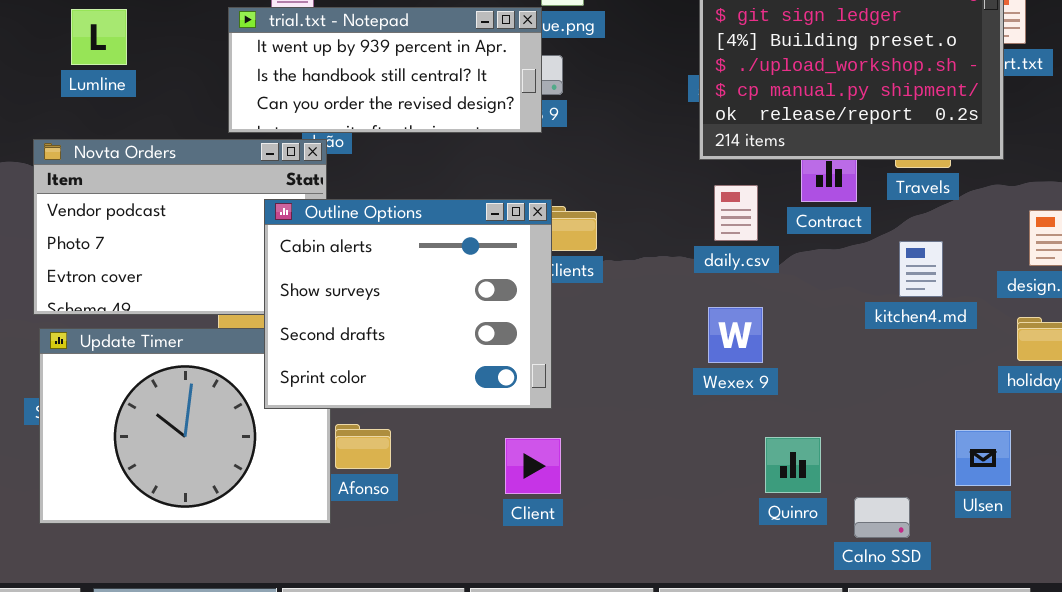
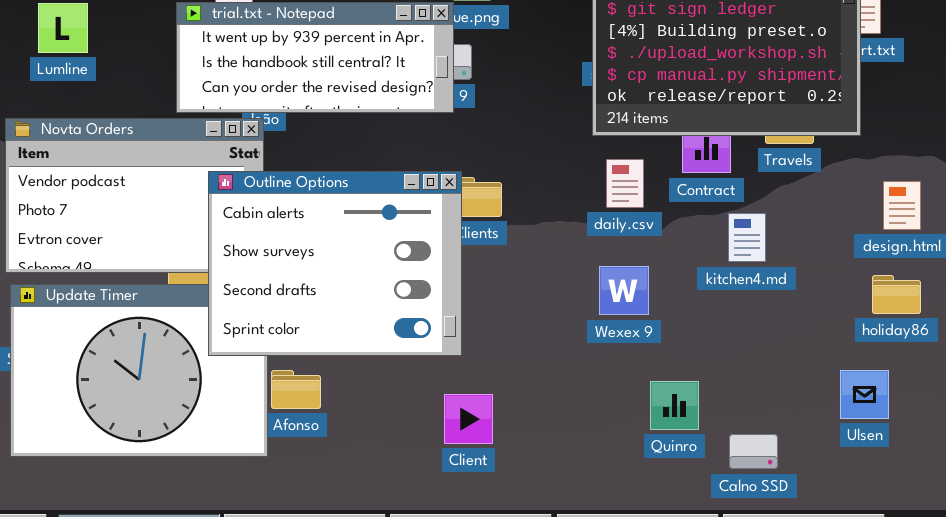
kitchen4.md: [899,241,943,297] -> [728,213,766,262], moved
Ulsen: [955,430,1011,486] -> [840,370,889,419], moved
Client: [505,438,561,494] -> [444,394,493,444], moved

